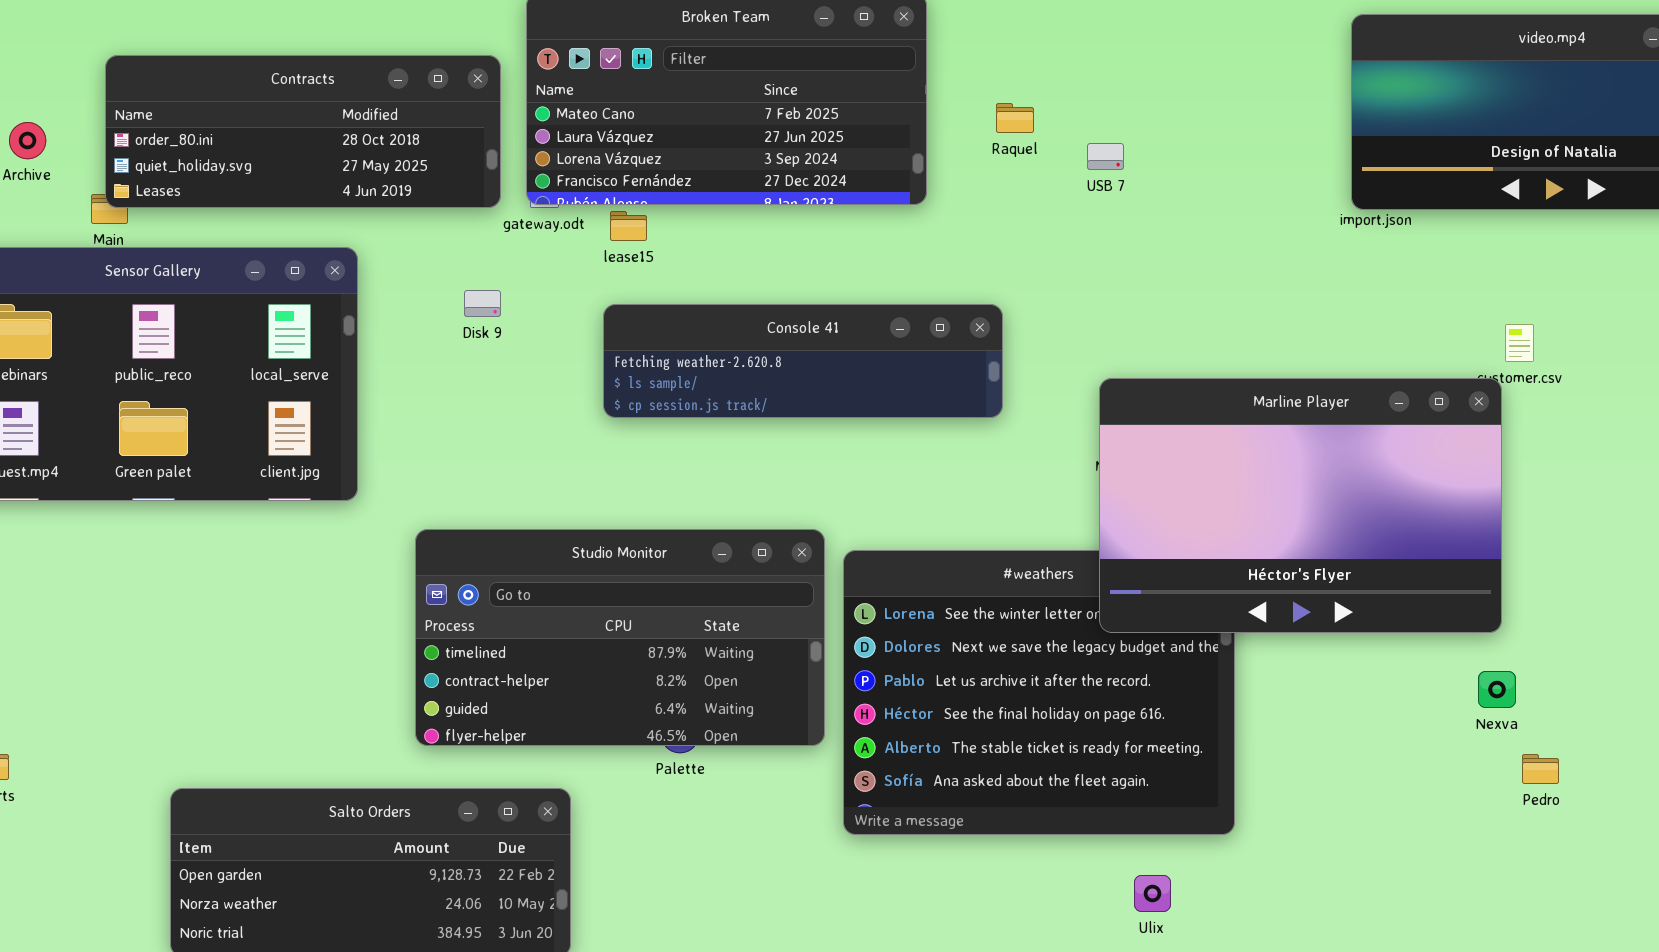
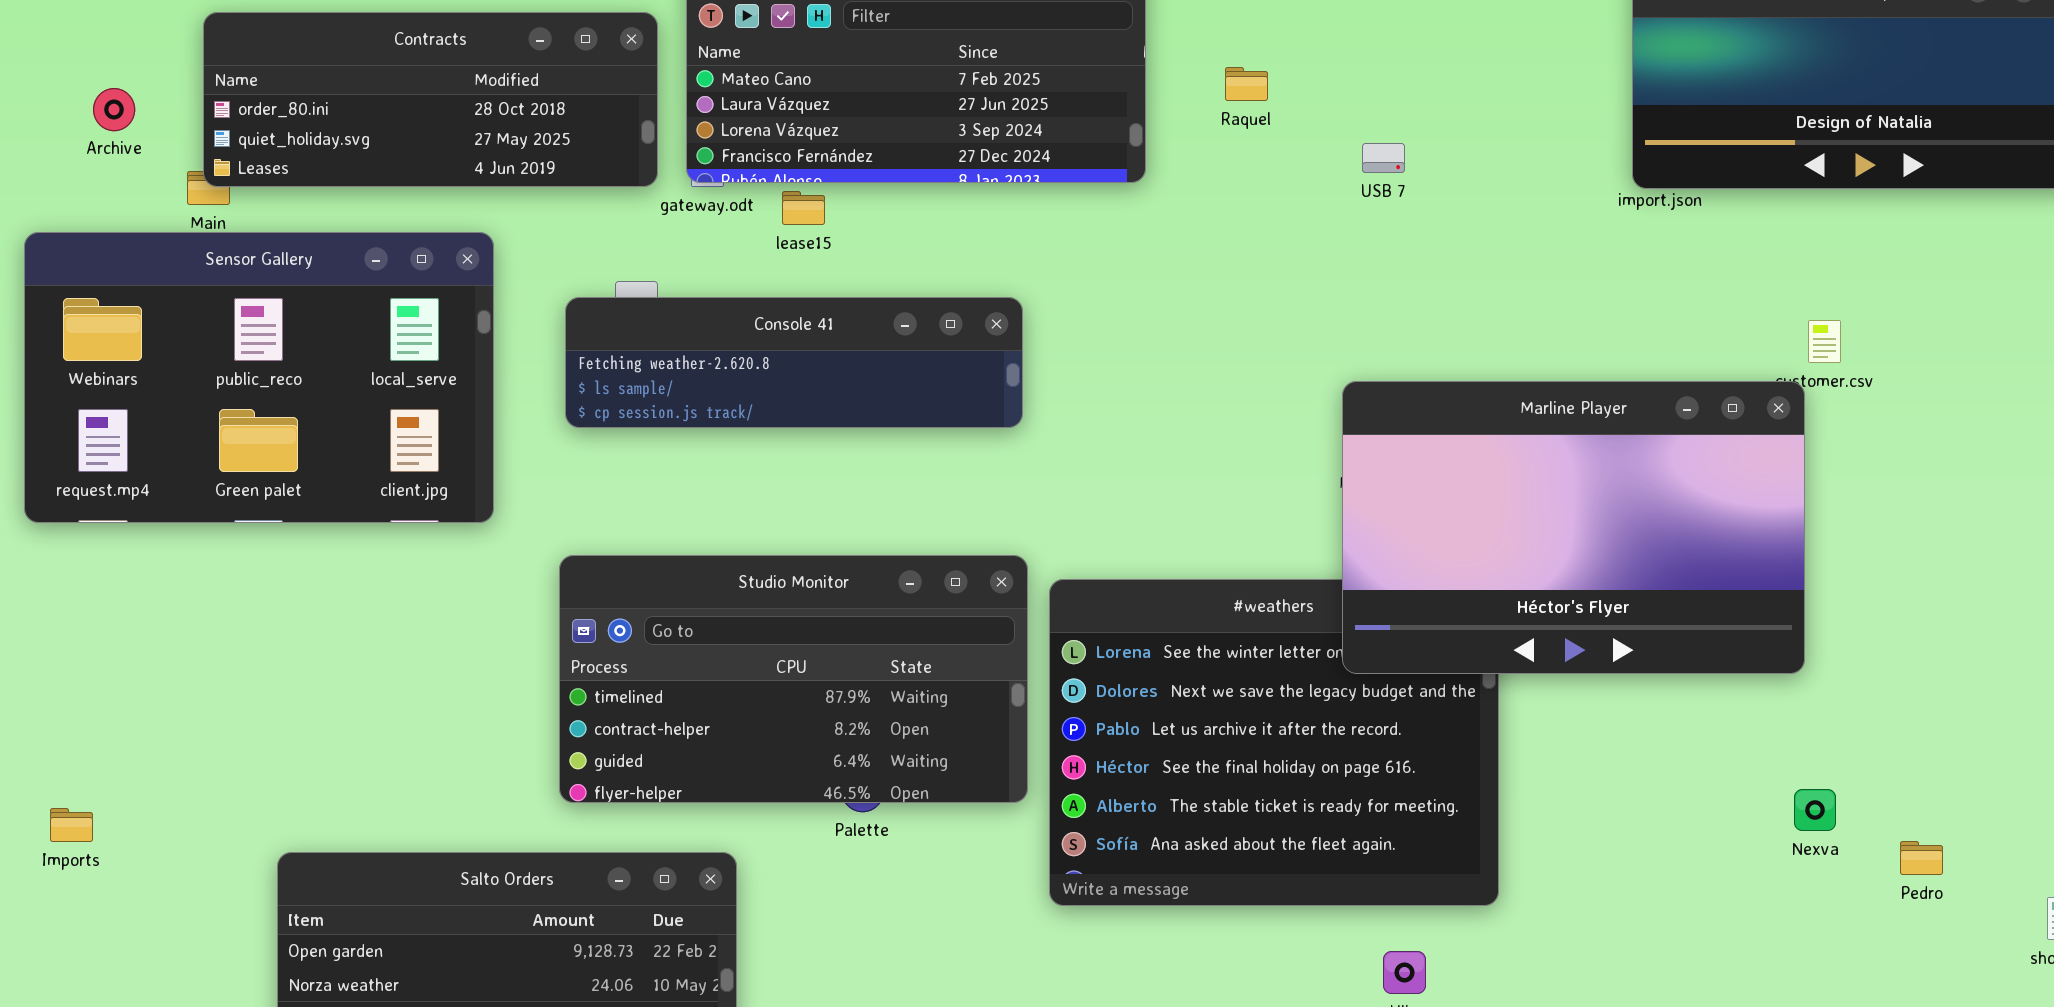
USB 7: [1087,143,1124,170] -> [1362,143,1405,173], moved
Console 41: [603,304,1003,418] -> [565,297,1023,428], moved
Nexva: [1478,671,1516,708] -> [1794,789,1836,831], moved
Pedro: [1522,754,1559,784] -> [1900,841,1943,875], moved

